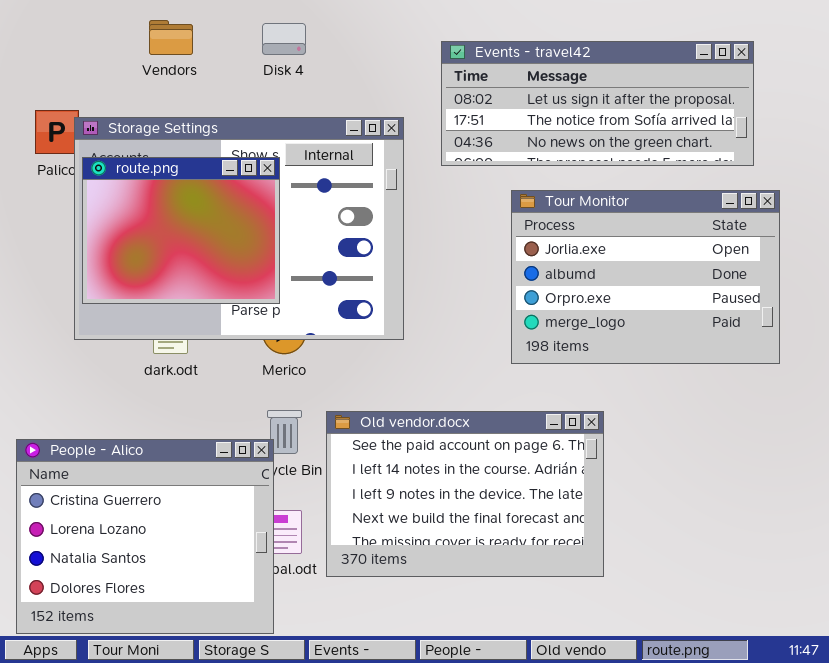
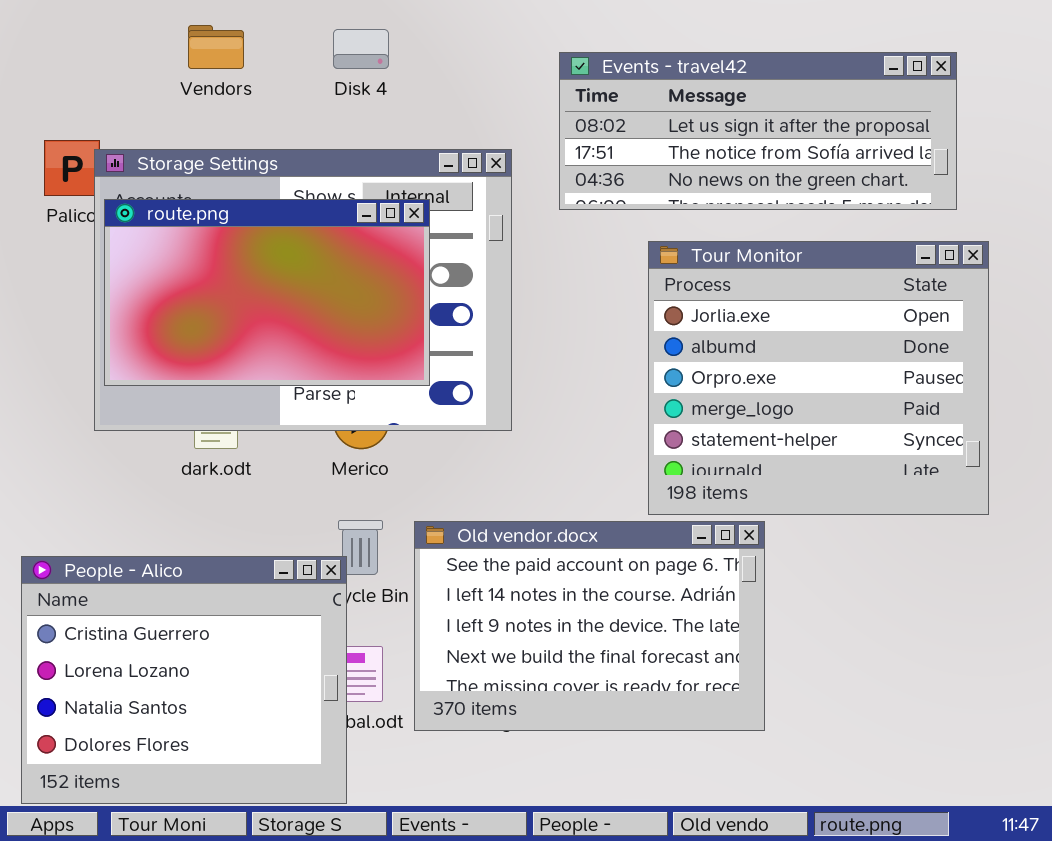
route.png: [82,157,280,304] -> [104,199,430,386], resized
Tour Monitor: [511,190,780,364] -> [648,241,989,515], resized

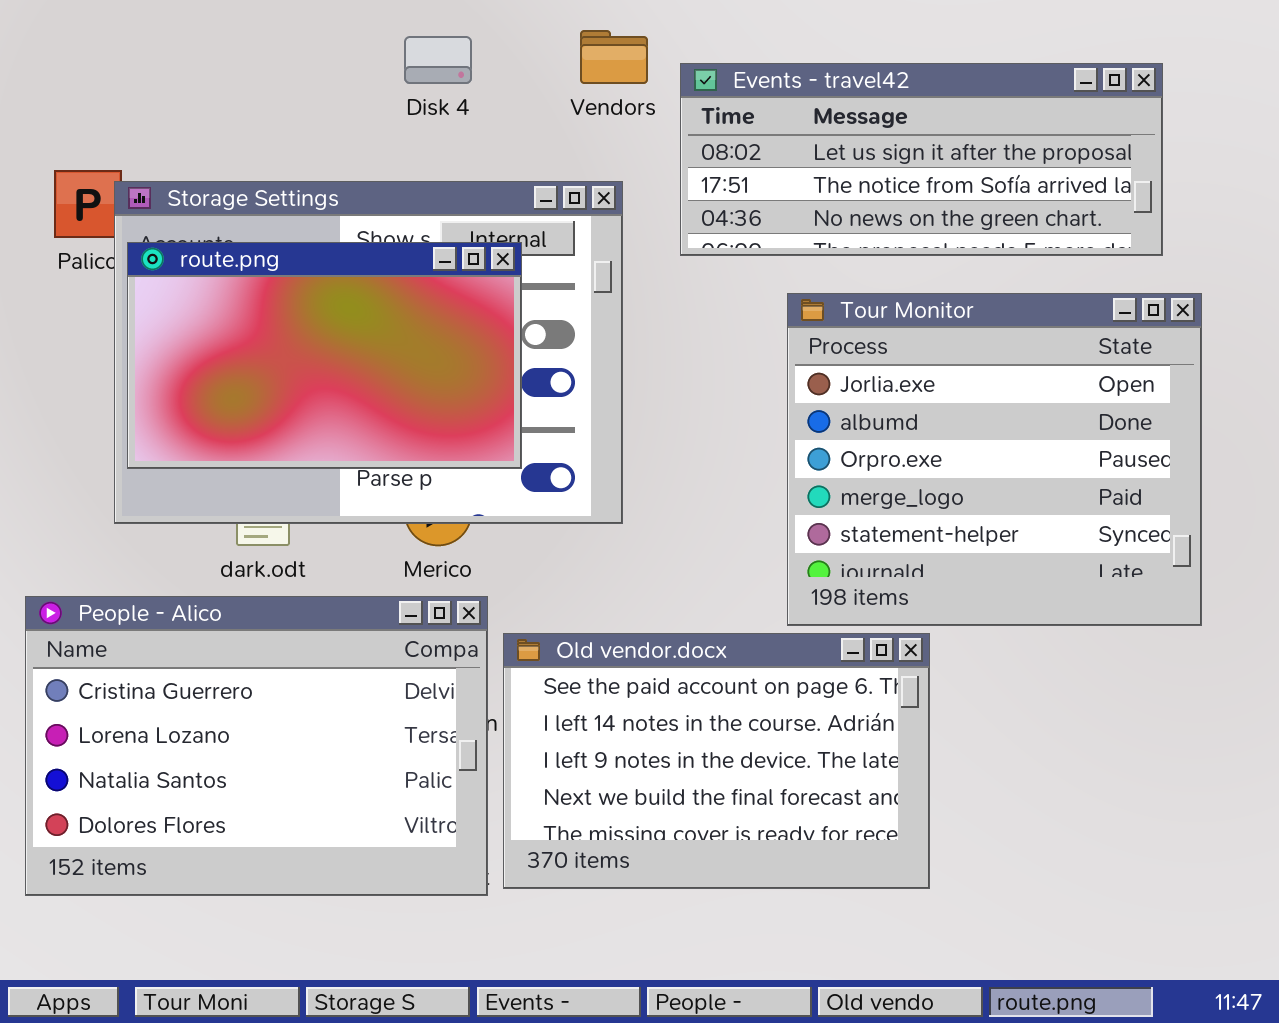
Vendors: [188,25,244,69] -> [580,30,648,84], moved
People - Alico: [21,556,347,804] -> [25,596,488,896], moved, resized

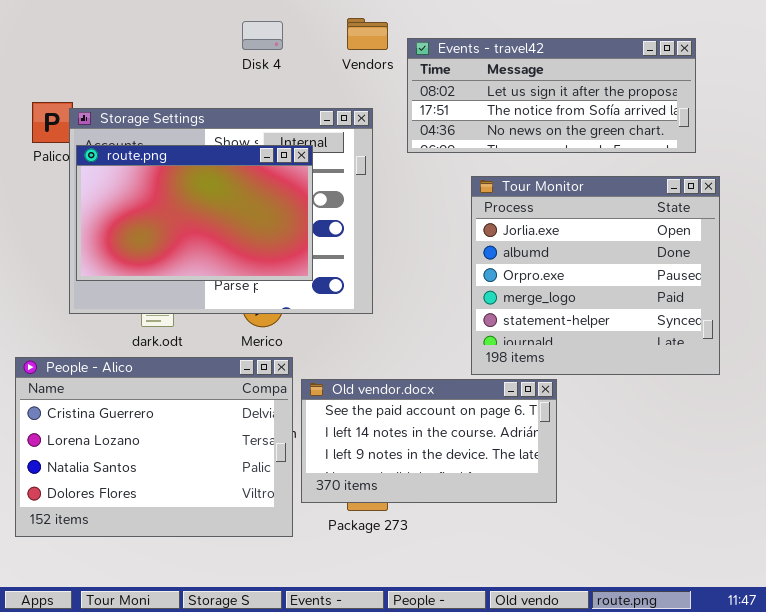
Old vendor.docx: [503,633,930,889] -> [301,379,557,503], resized

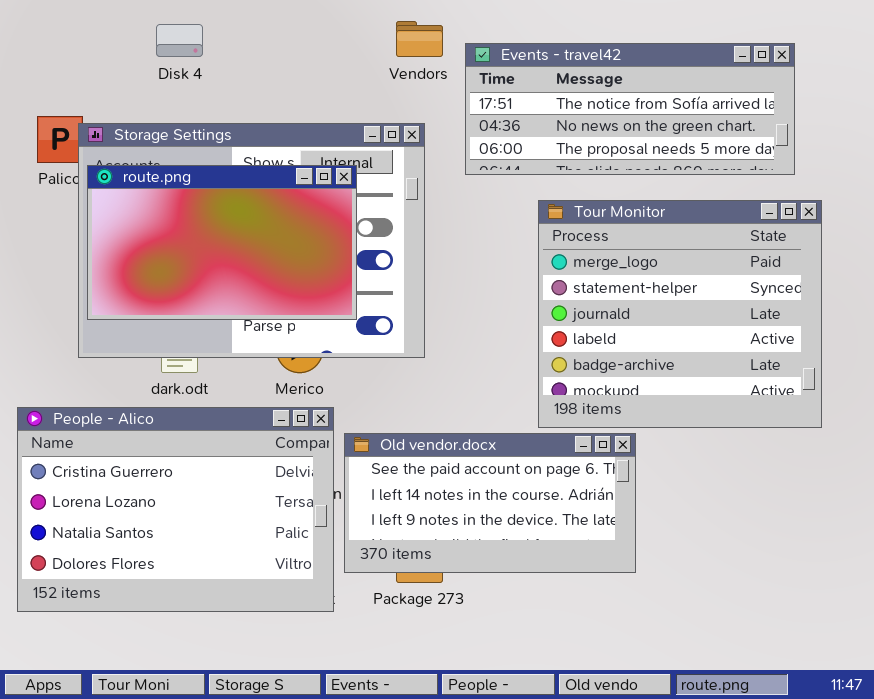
Disk 4: [242,21,283,50] -> [156,24,203,57], moved
Events - travel42: [407,38,696,153] -> [465,43,795,175], scrolled down 1 row
Tour Monitor: [471,176,720,375] -> [538,200,822,428], scrolled down 3 rows

